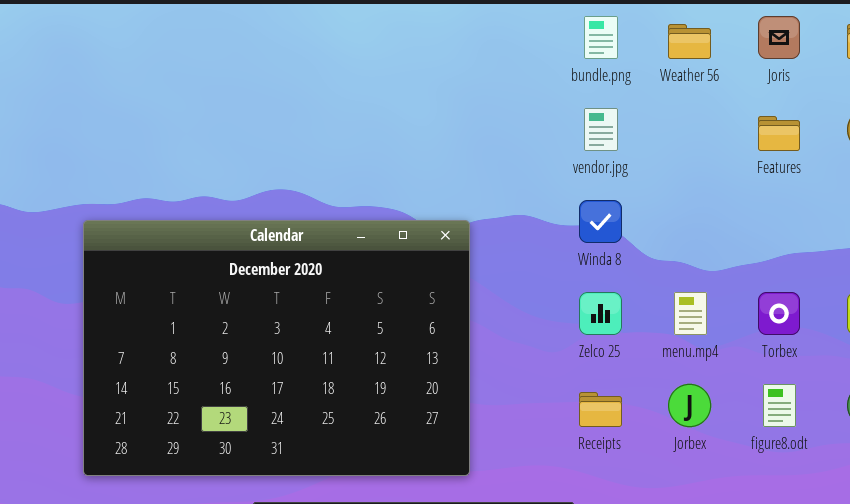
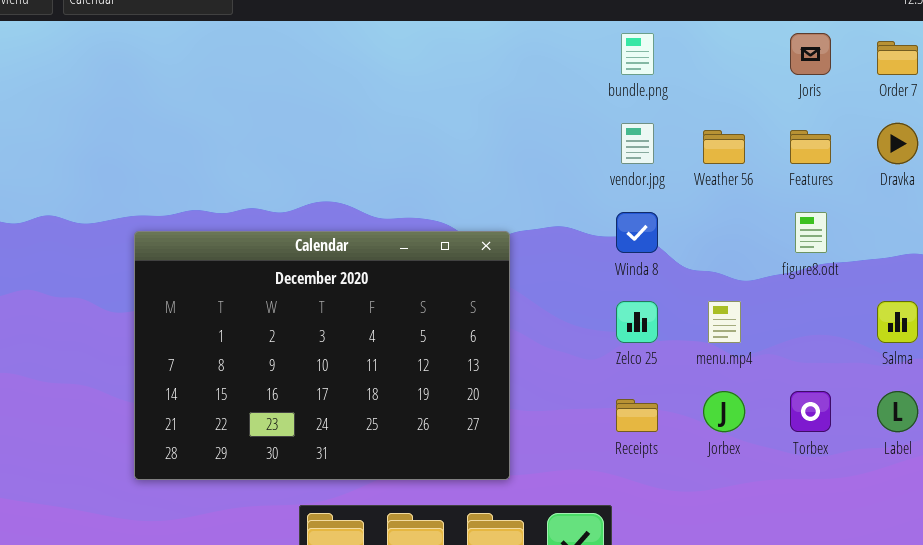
Weather 56: [668,24,711,59] -> [703,130,745,164], moved
Torbex: [758,292,800,335] -> [790,391,831,432], moved
figure8.odt: [763,384,796,427] -> [795,212,827,253], moved

